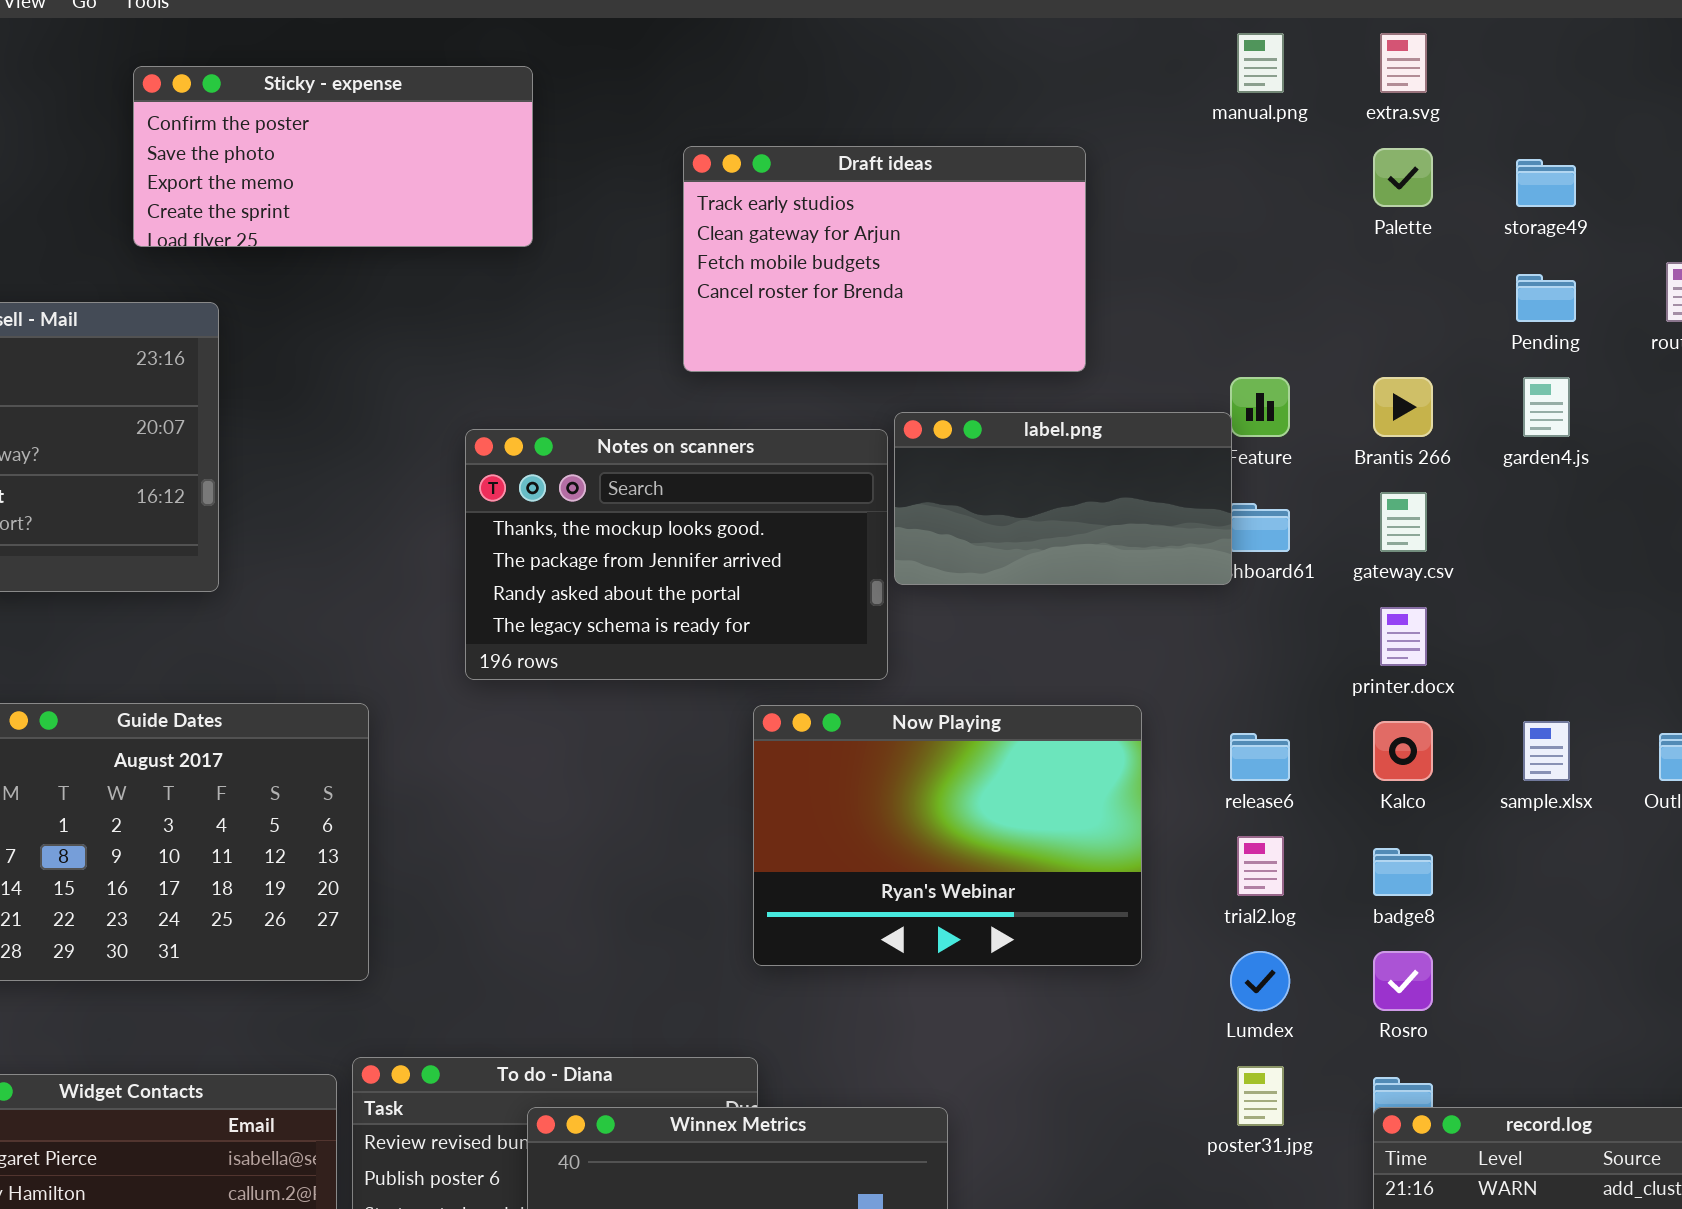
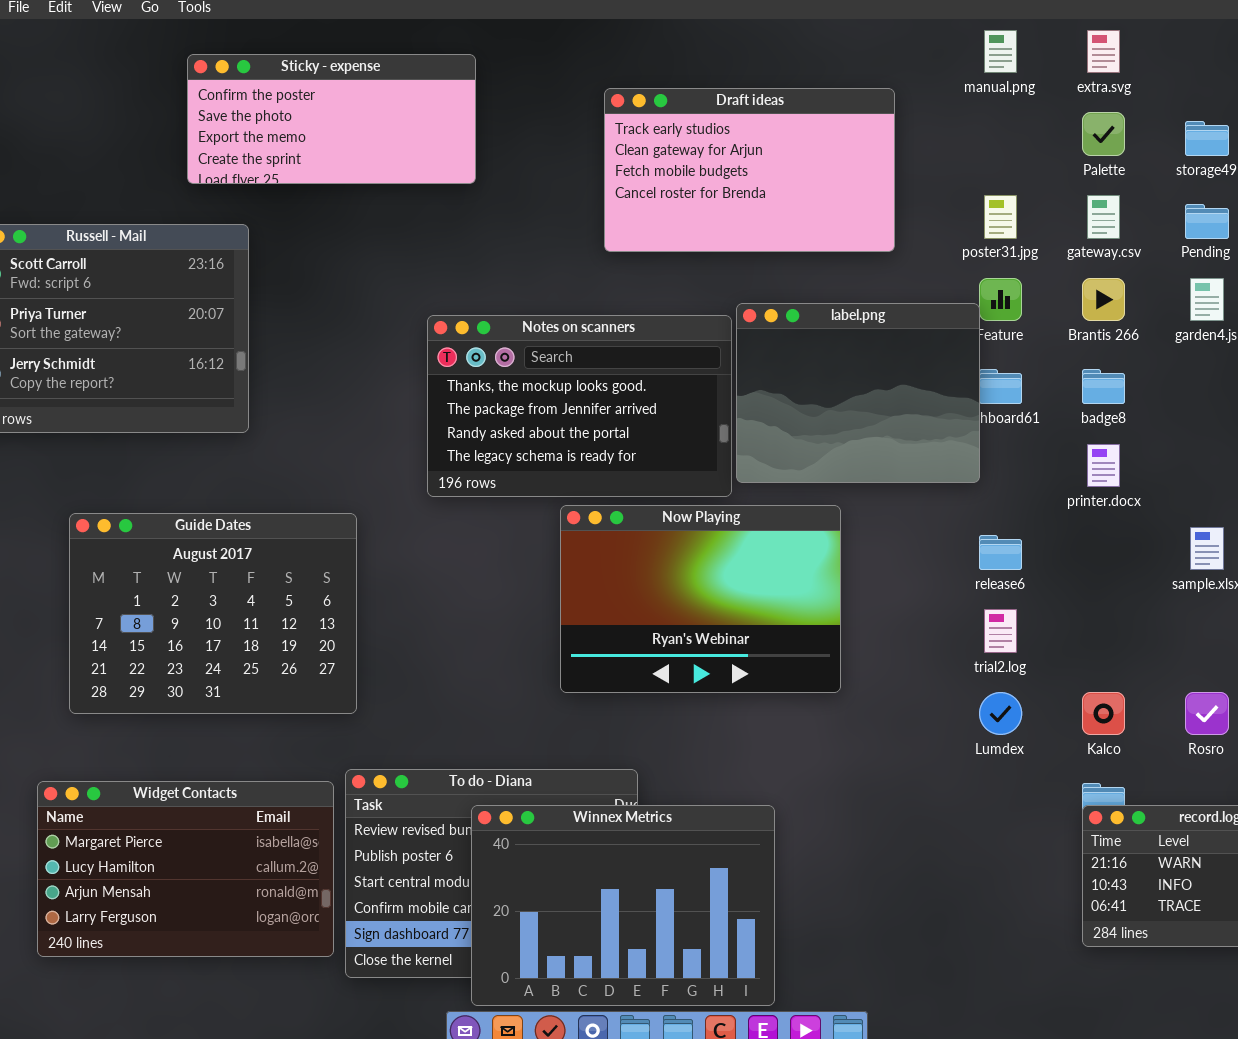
Draft ideas: [683,146,1086,372] -> [604,88,895,252], moved
label.png: [894,412,1232,585] -> [736,303,980,483], resized
gateway.csv: [1380,492,1427,552] -> [1087,195,1120,239], moved
Now Playing: [753,705,1142,966] -> [560,505,841,693], moved
Kalco: [1373,721,1433,781] -> [1082,692,1125,735], moved
badge8: [1373,848,1433,896] -> [1082,369,1125,404], moved
Rosro: [1373,951,1433,1011] -> [1185,692,1229,735], moved
poster31.jpg: [1237,1066,1284,1126] -> [984,195,1017,239], moved

